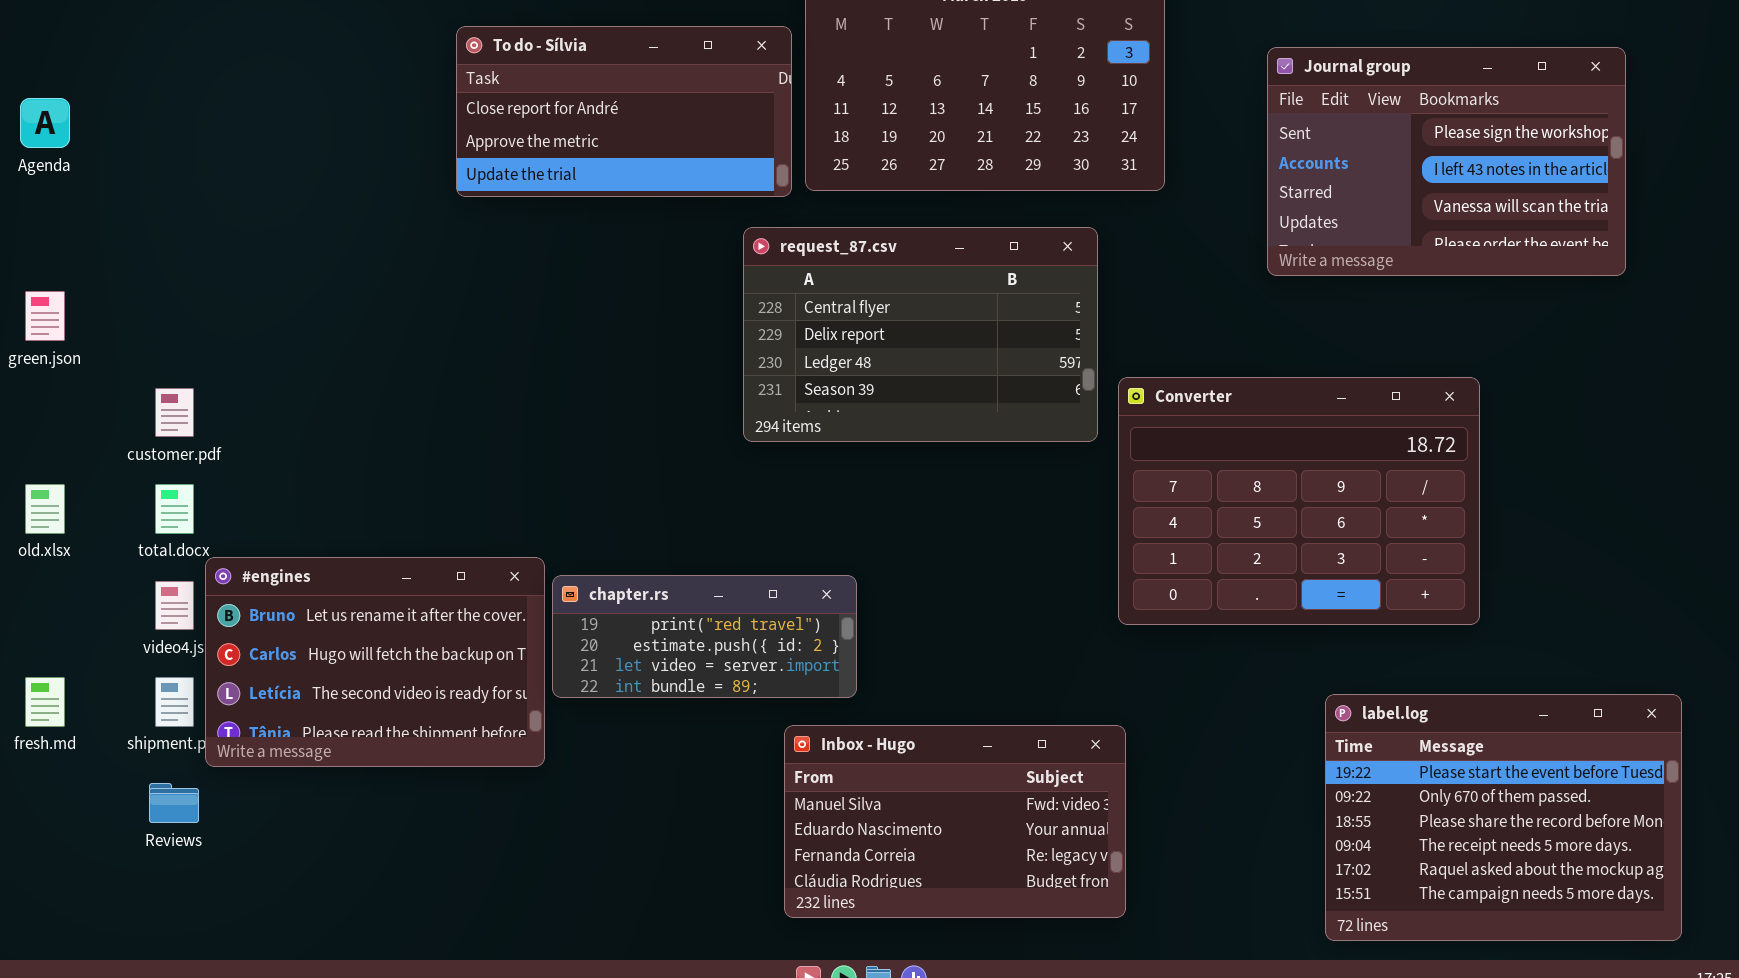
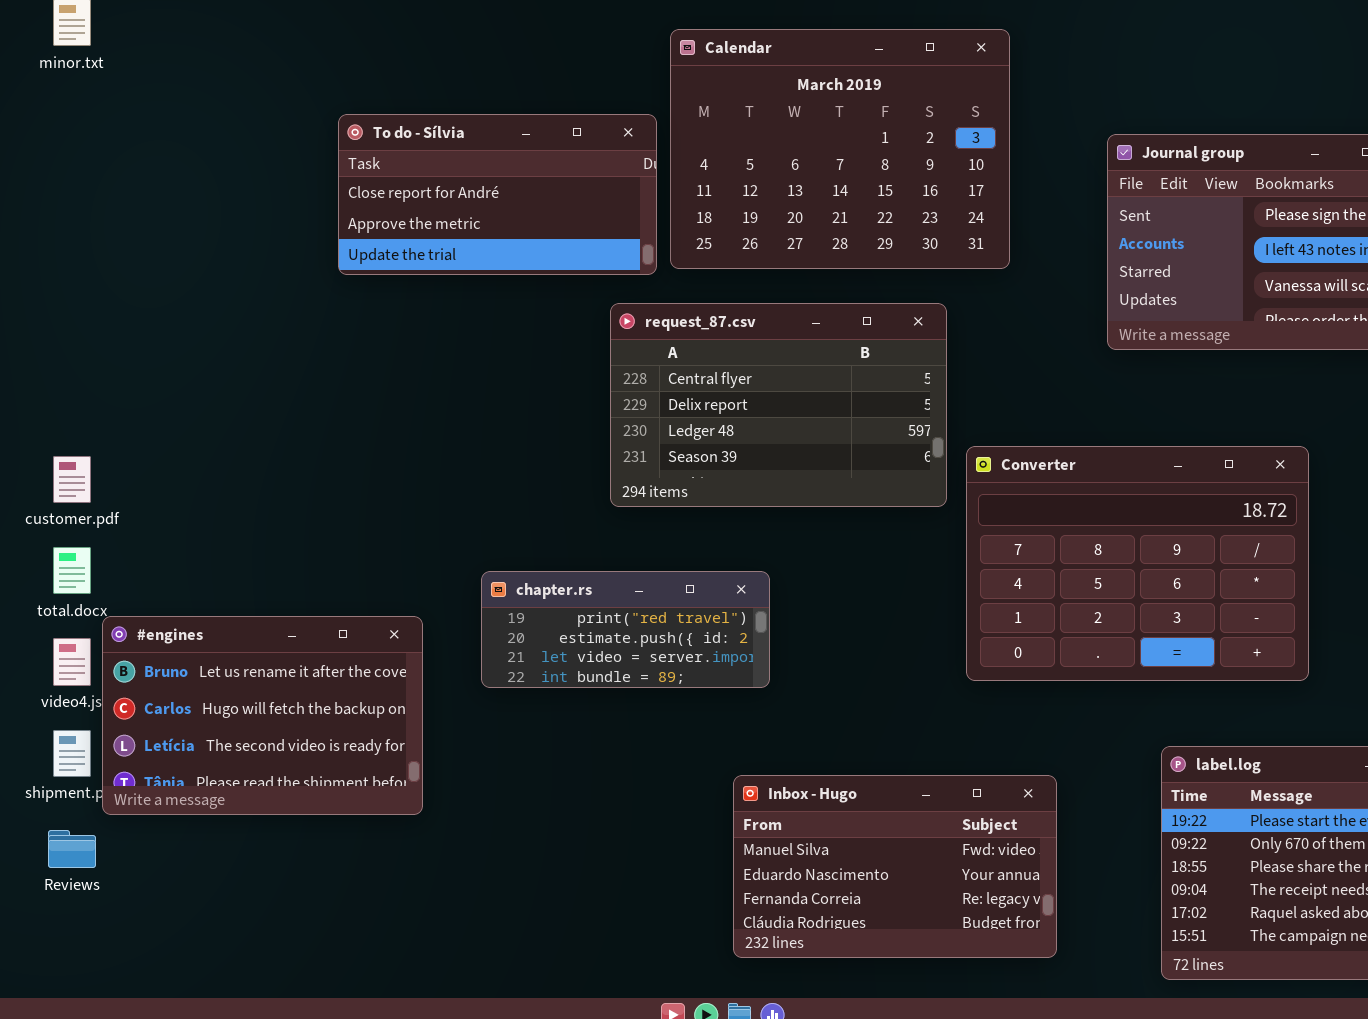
chapter.rs: [552,575,857,698] -> [481,571,770,688], moved
Inbox - Hugo: [784,725,1126,918] -> [733,775,1057,958], moved

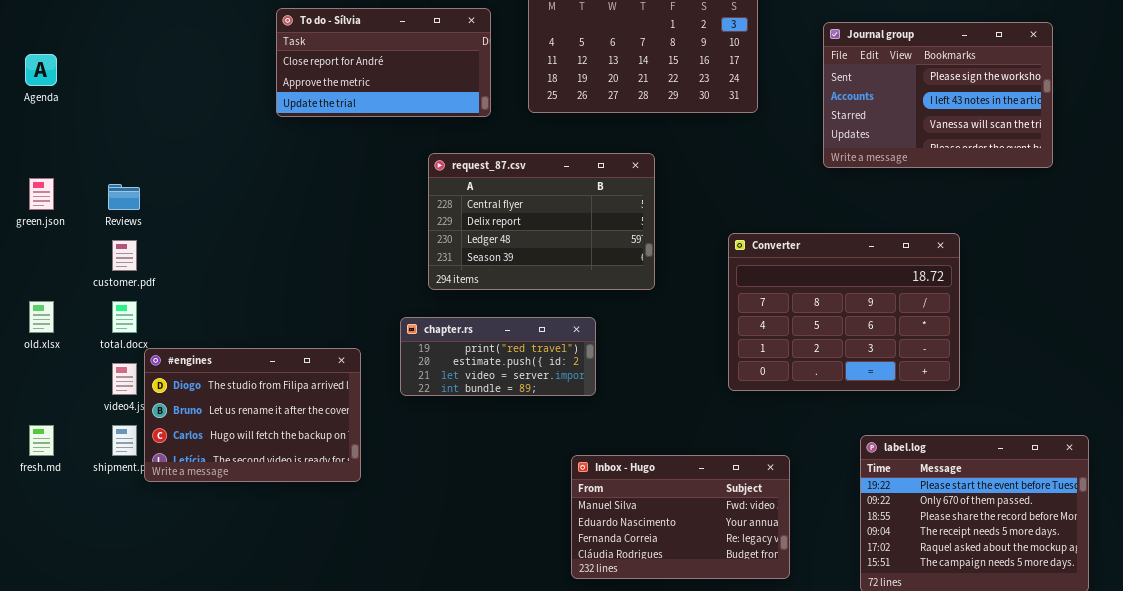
To do - Sílvia: [338,114,657,275] -> [276,8,491,117], moved
request_87.csv: [610,303,947,507] -> [428,153,655,290], moved
#engines: [102,616,423,815] -> [144,348,361,482], scrolled up 1 row
Reviews: [48,830,96,868] -> [108,184,140,210], moved

